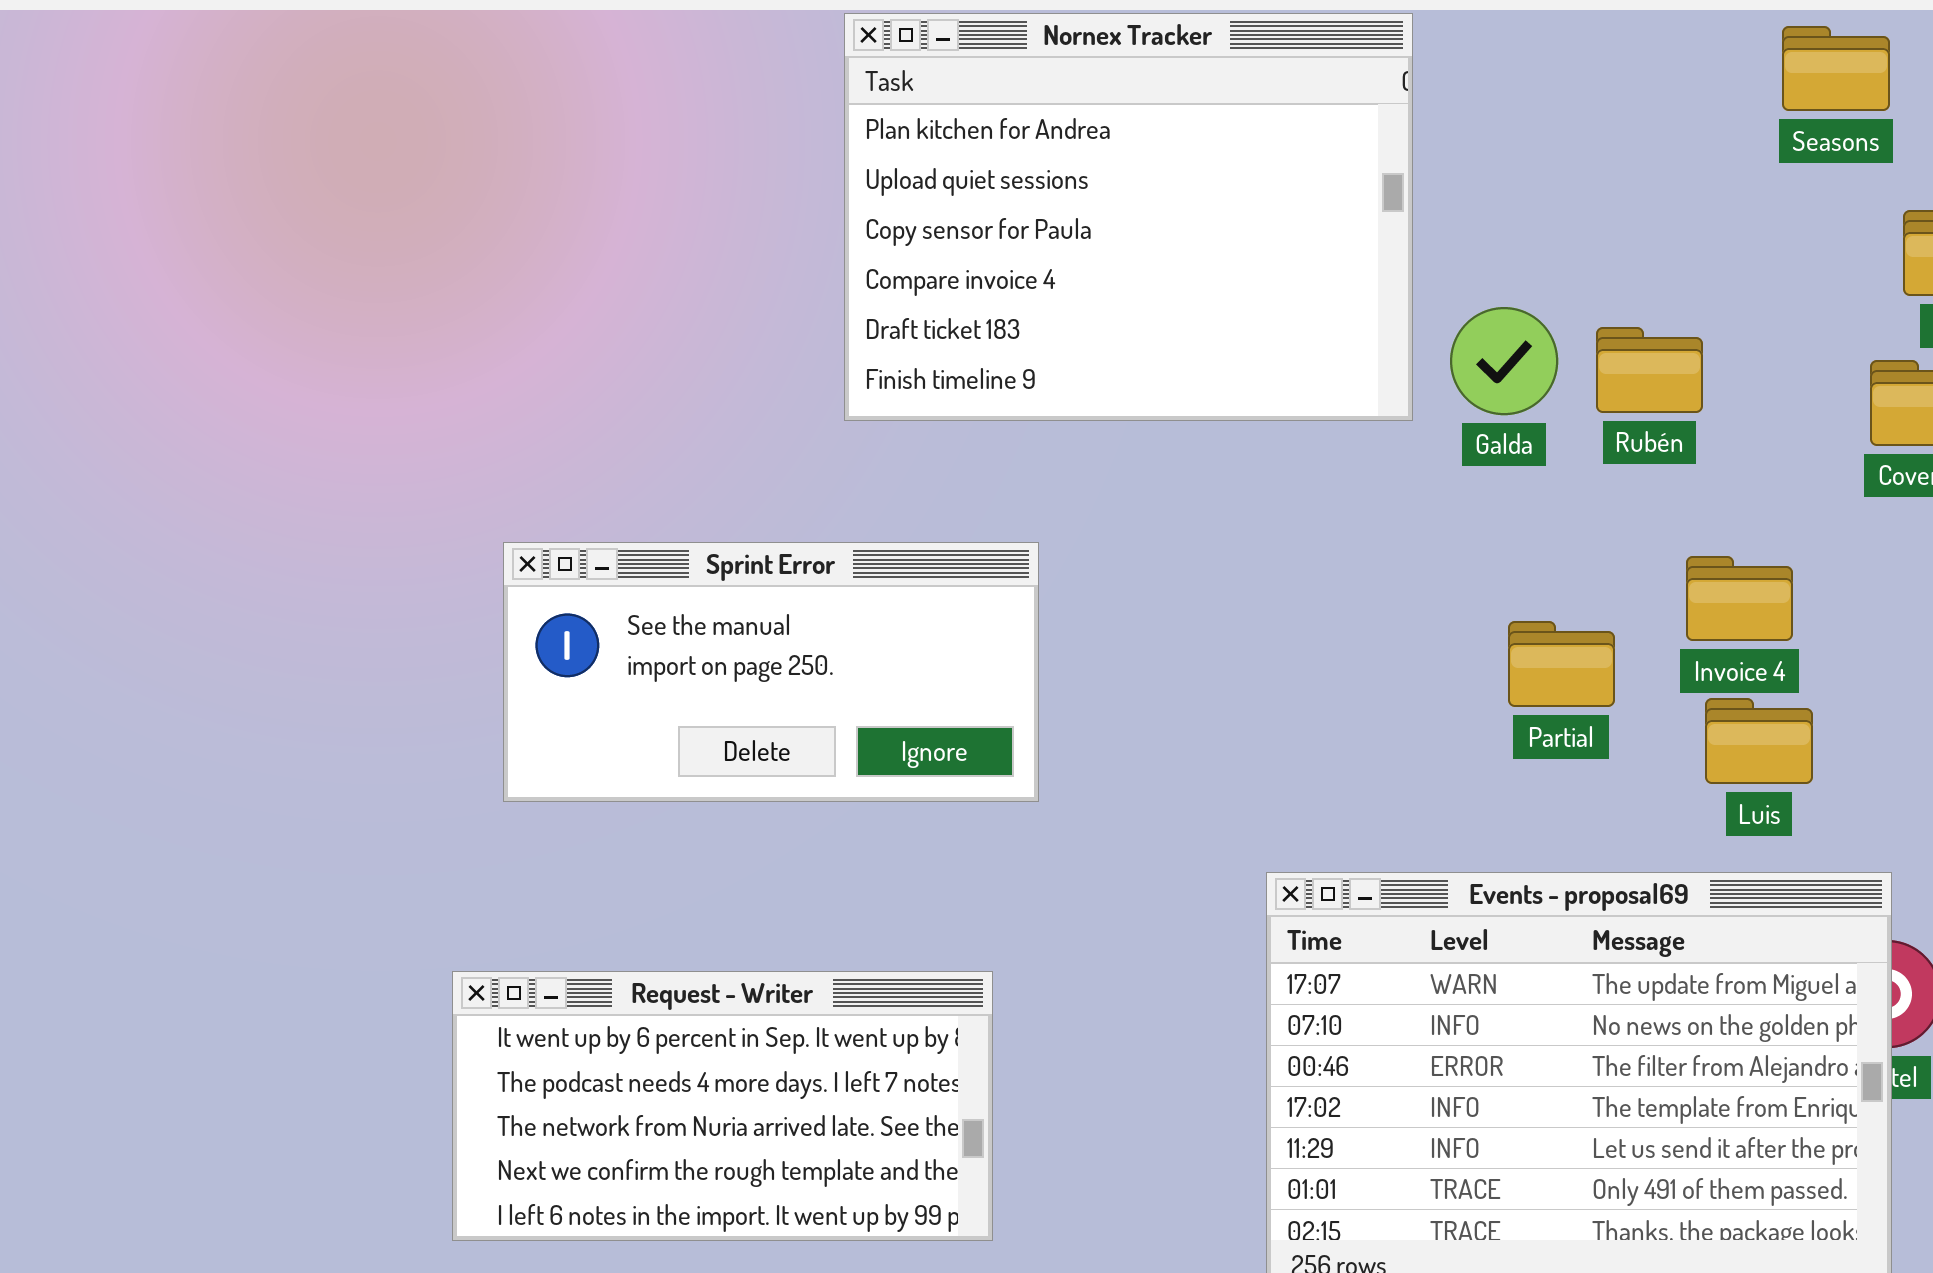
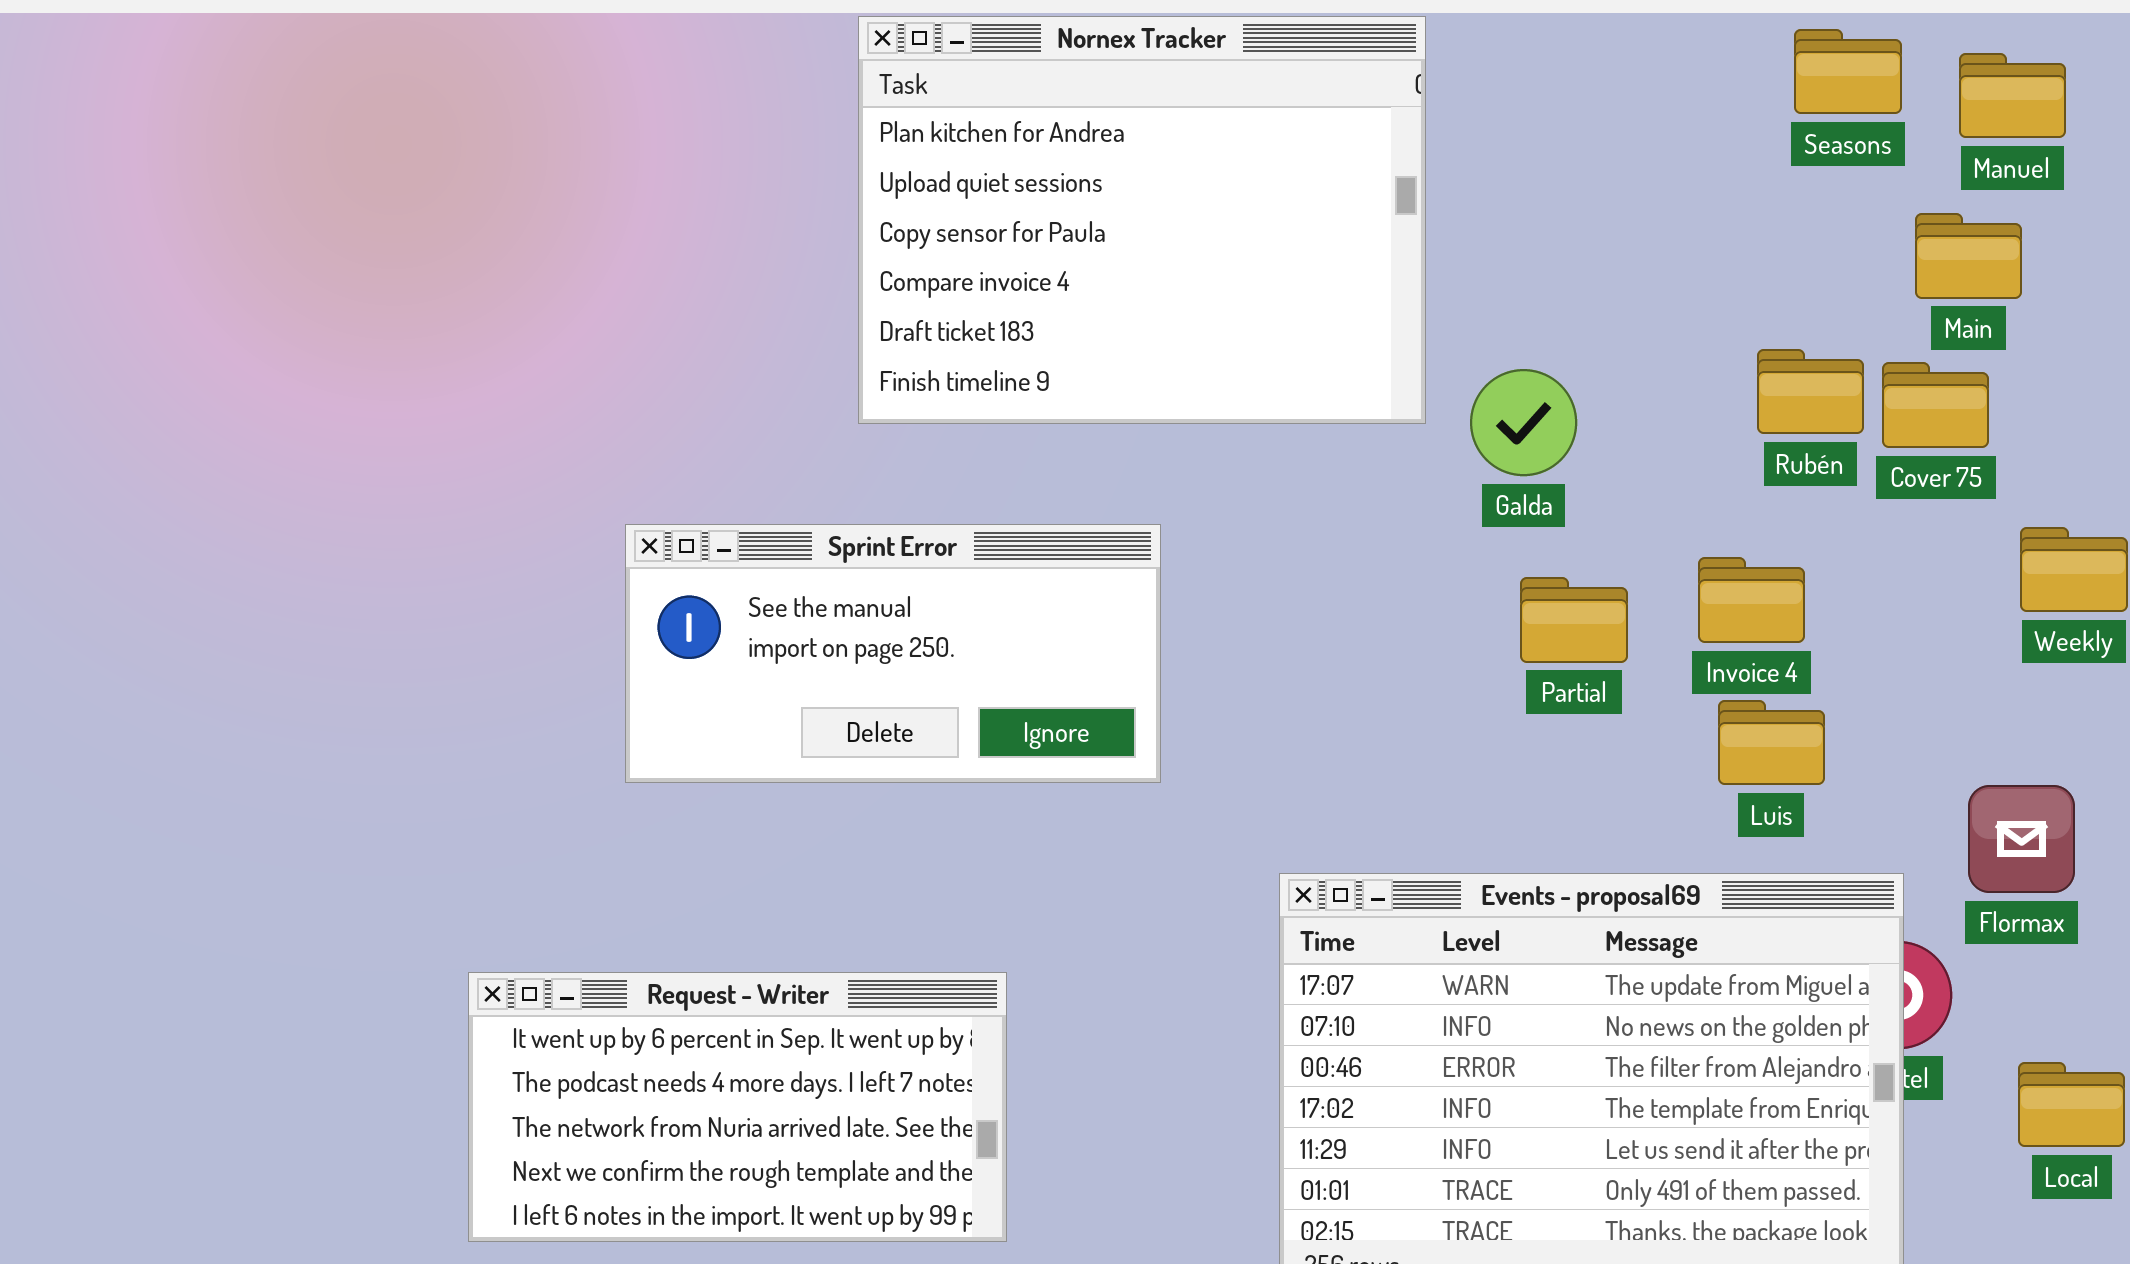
Galda: [1450,307,1558,415] -> [1470,369,1577,476], moved
Rubén: [1596,327,1703,413] -> [1757,349,1864,434], moved
Sprint Error: [503,542,1039,802] -> [625,524,1161,783], moved
Partial: [1508,621,1615,707] -> [1520,577,1628,663], moved

